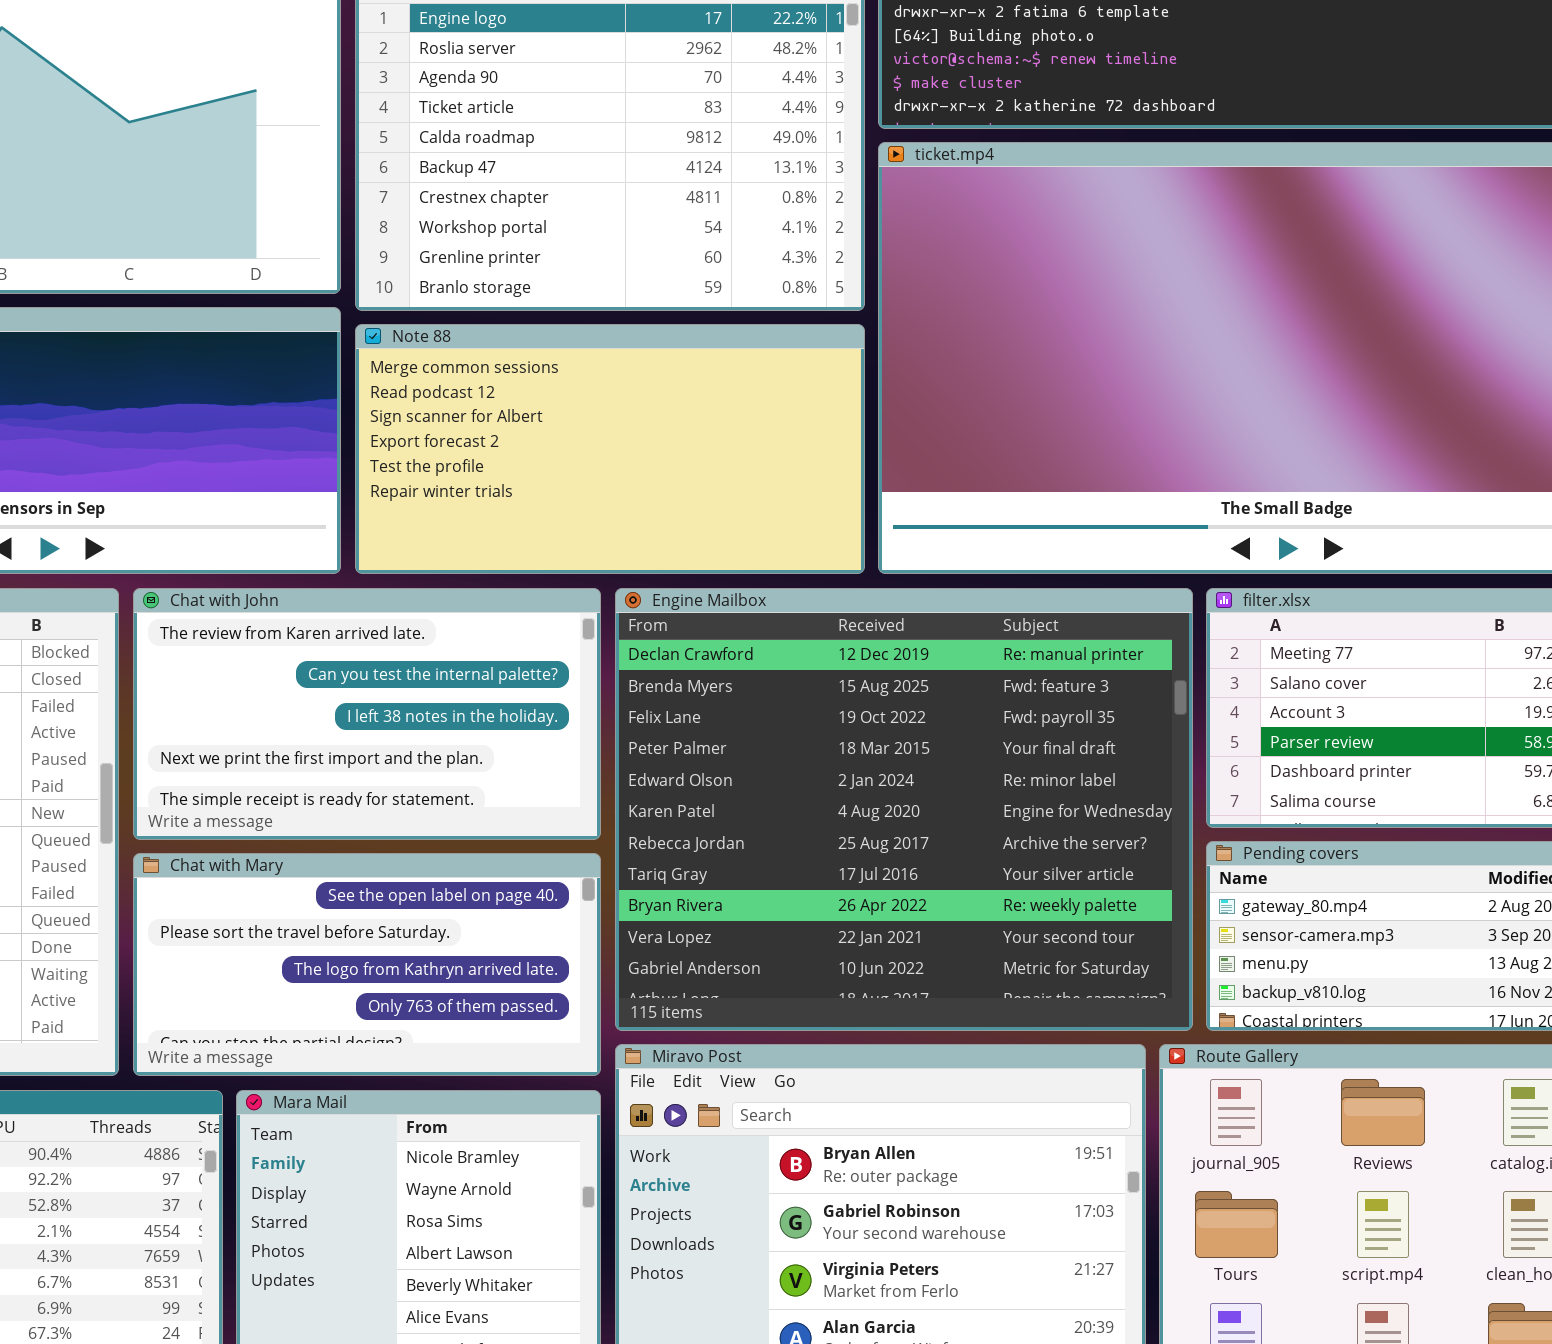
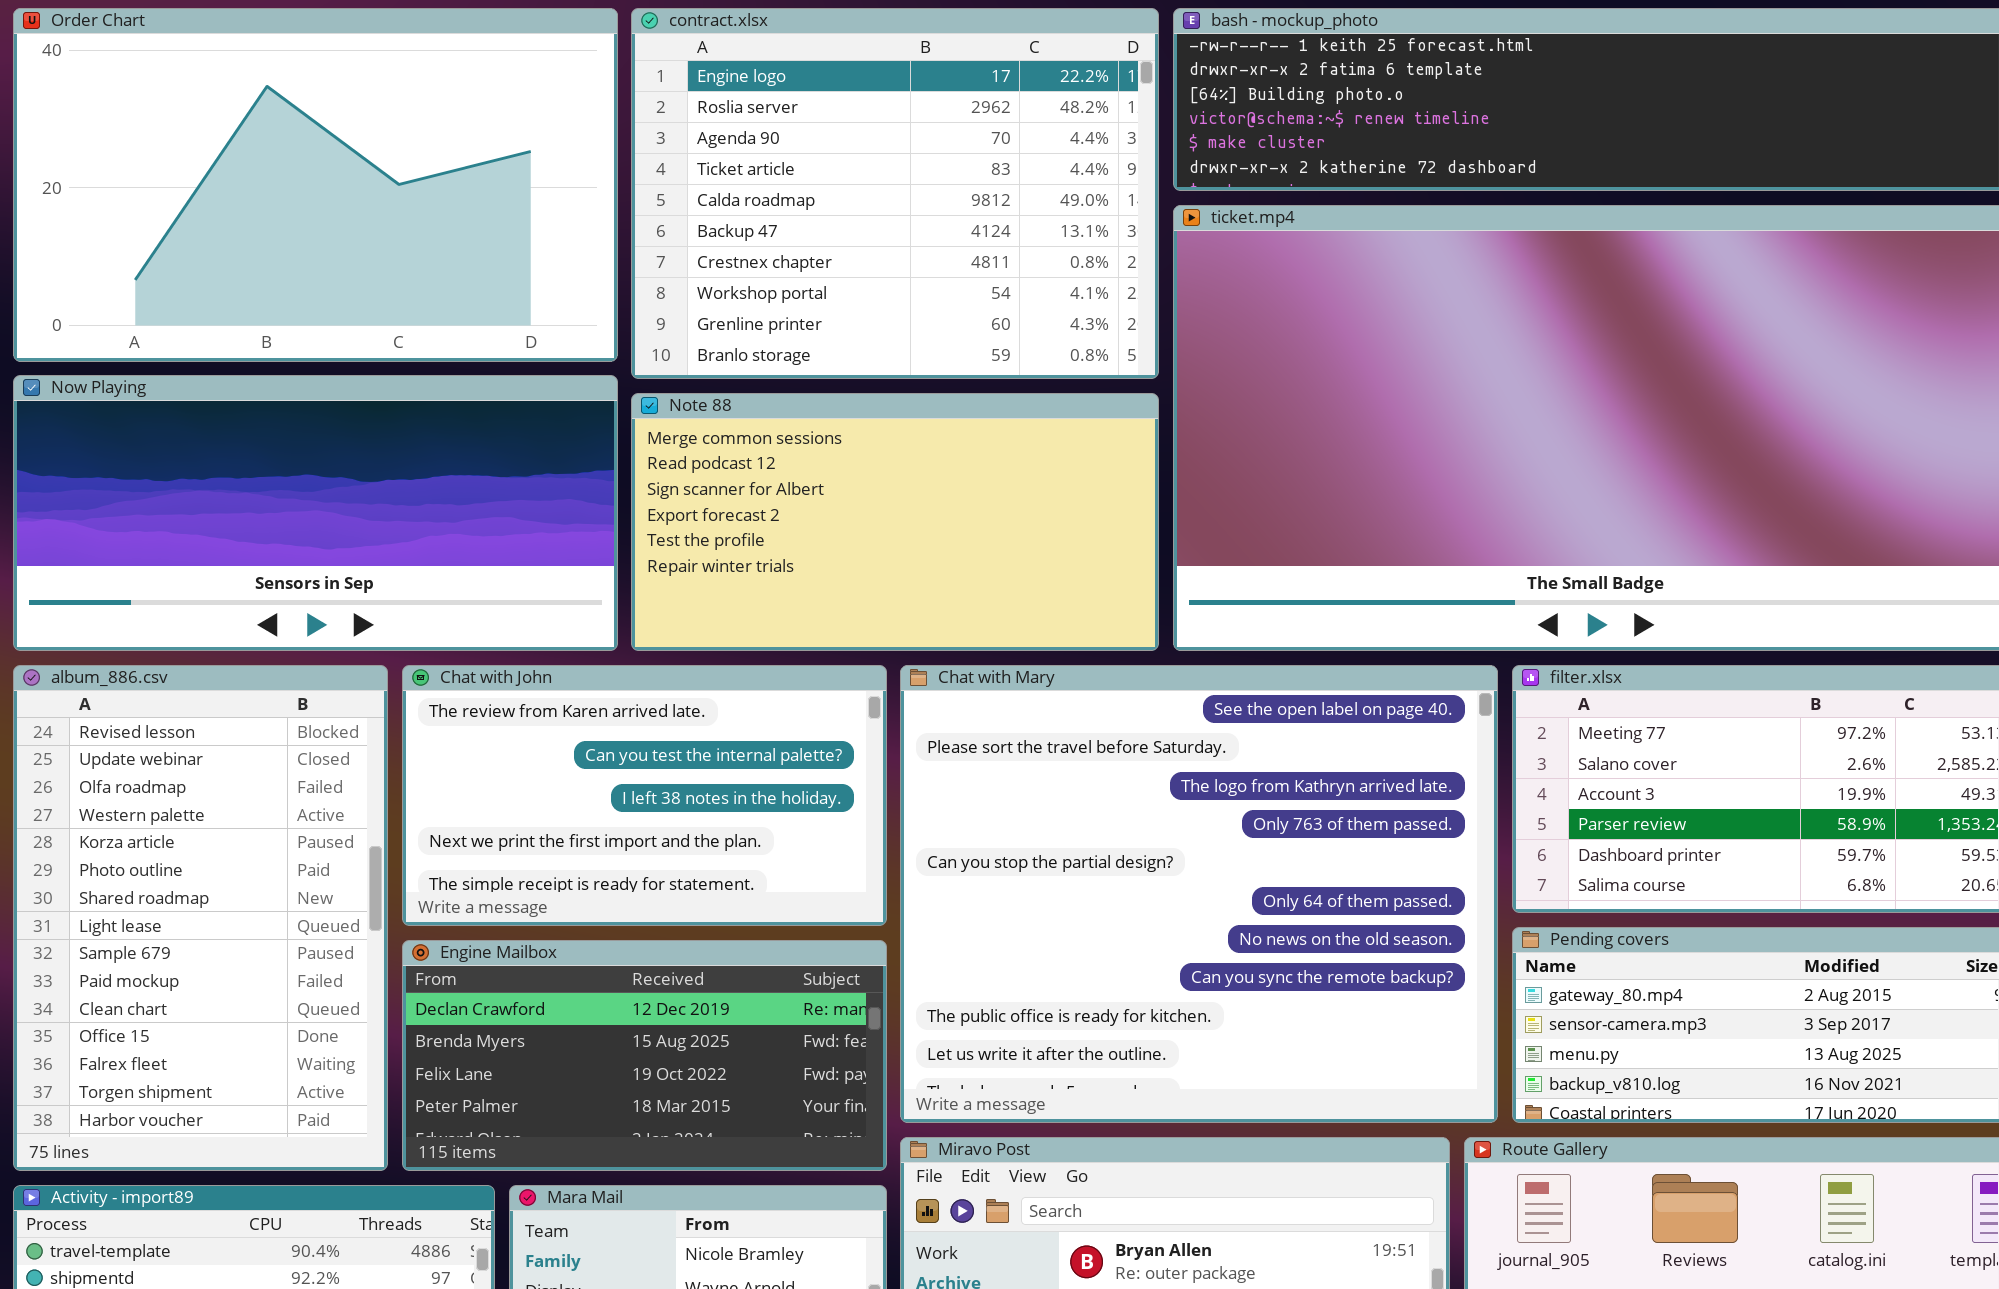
Engine Mailbox: [615,588,1193,1031] -> [402,940,887,1171], moved, resized
Chat with Mary: [133,853,601,1076] -> [900,665,1498,1123], moved, resized

